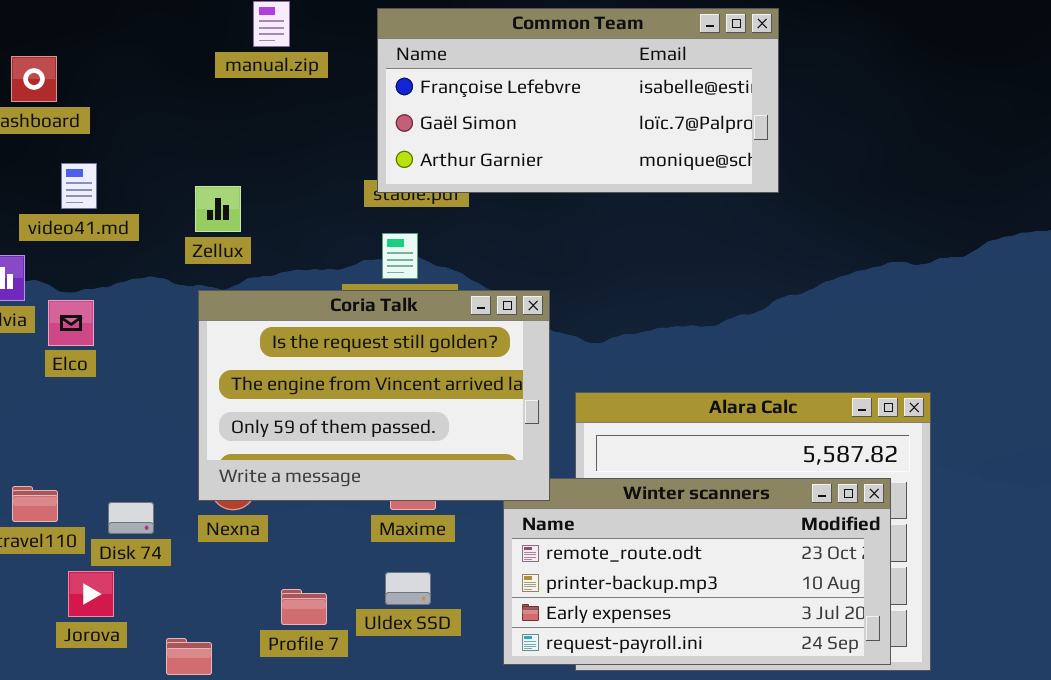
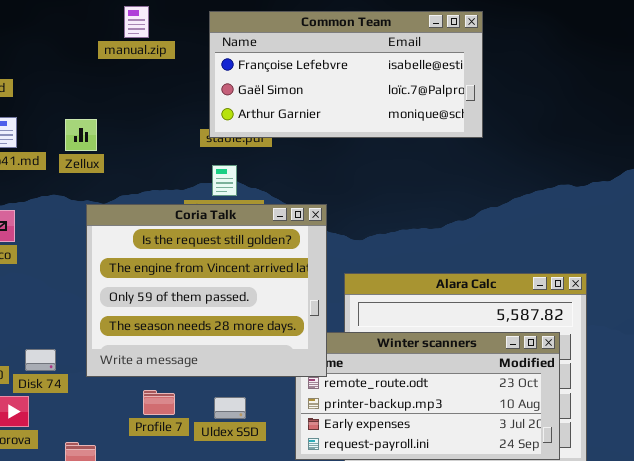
Zellux: [195,186,241,232] -> [65,119,97,151], moved
Coria Talk: [198,290,550,501] -> [86,204,327,377], resized
Profile 7: [281,589,327,625] -> [143,390,175,415], moved

